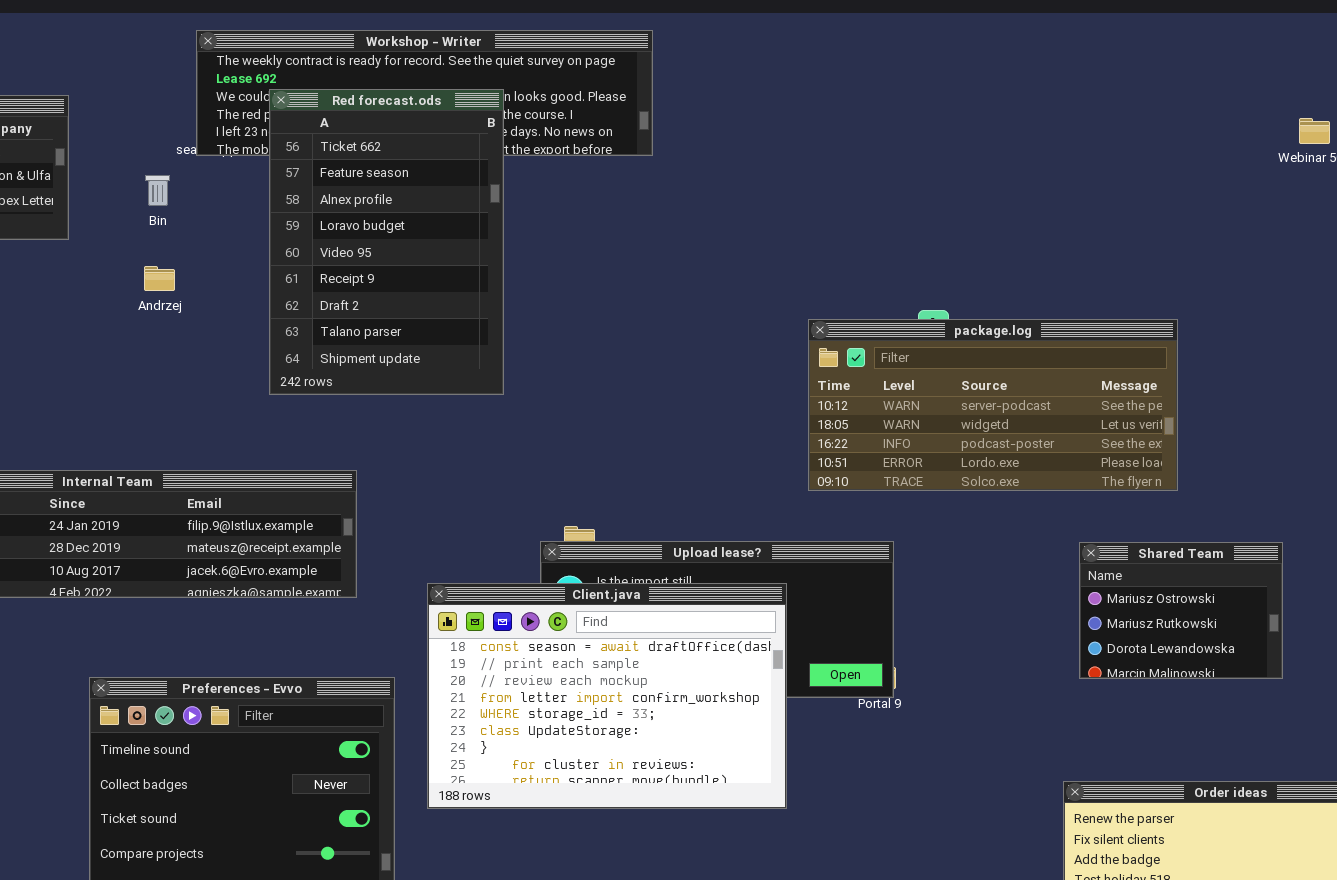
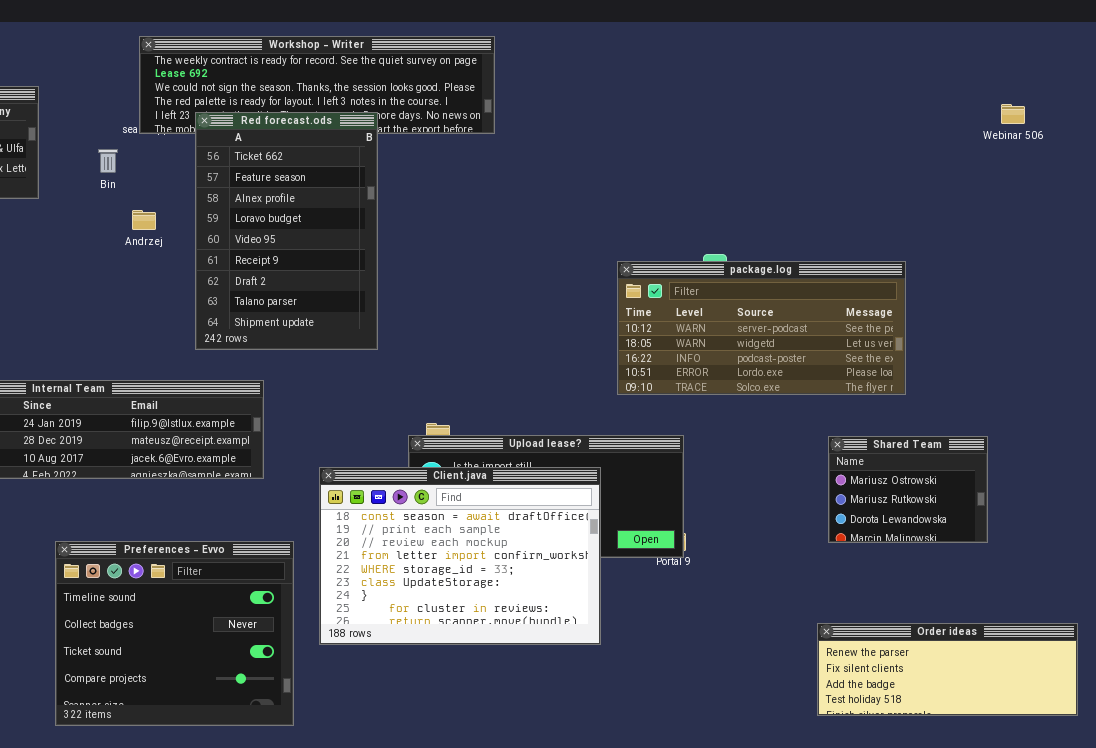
Red forecast.ods: [269,89,504,395] -> [195,112,378,350], moved
Andrzej: [144,266,175,291] -> [132,210,156,230], moved

